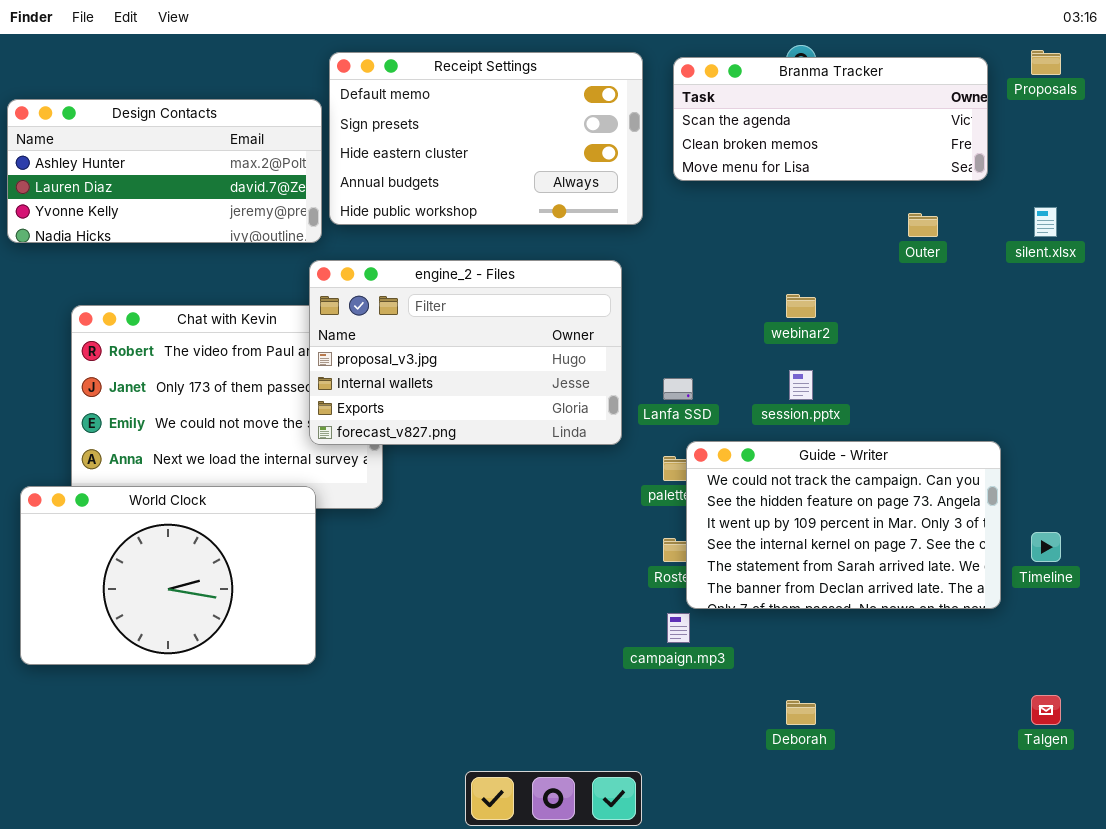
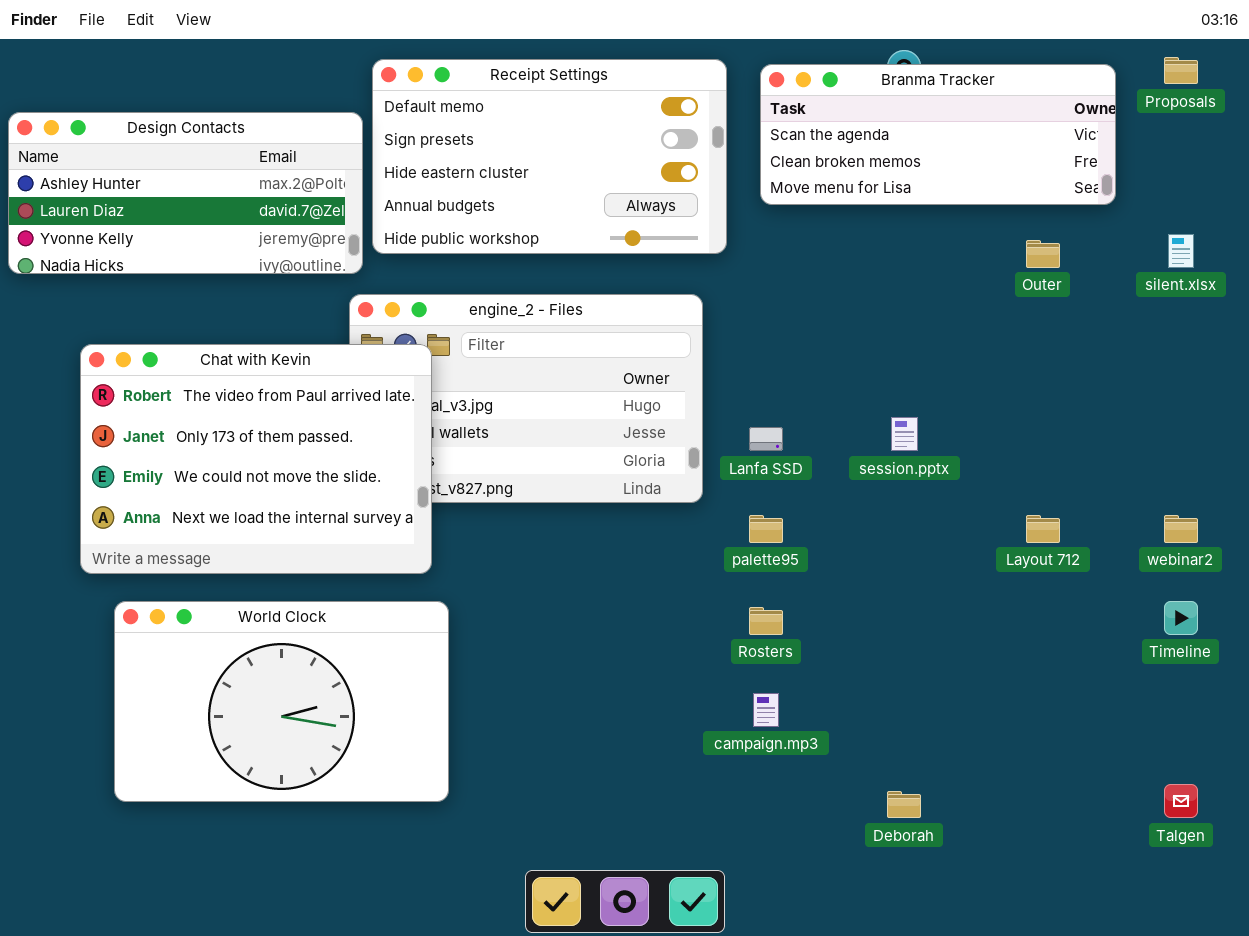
webinar2: [786,294,816,318] -> [1164,515,1198,543], moved
Chat with Kevin: [71,305,383,509] -> [80,344,432,574], raised
Guide - Writer: [686,441,1001,609] -> none, closed
World Clock: [20,486,316,665] -> [114,601,449,802], moved

